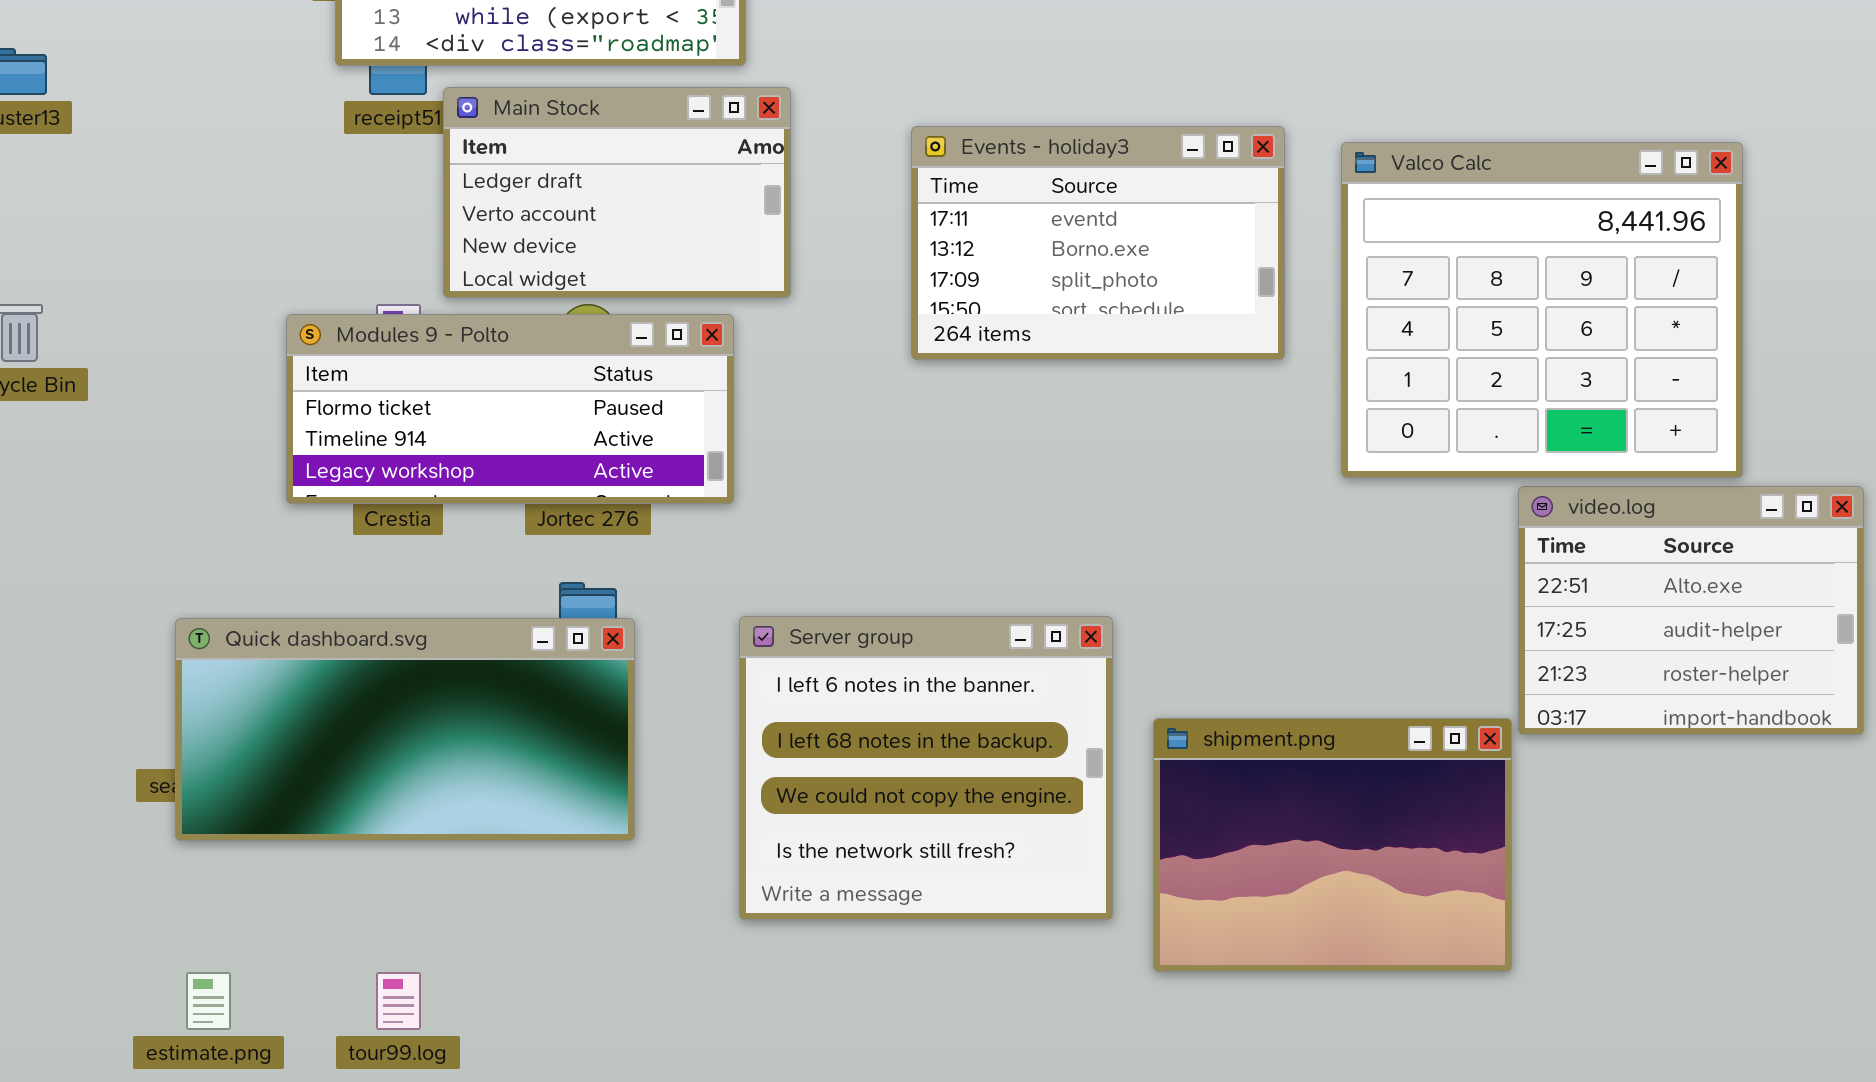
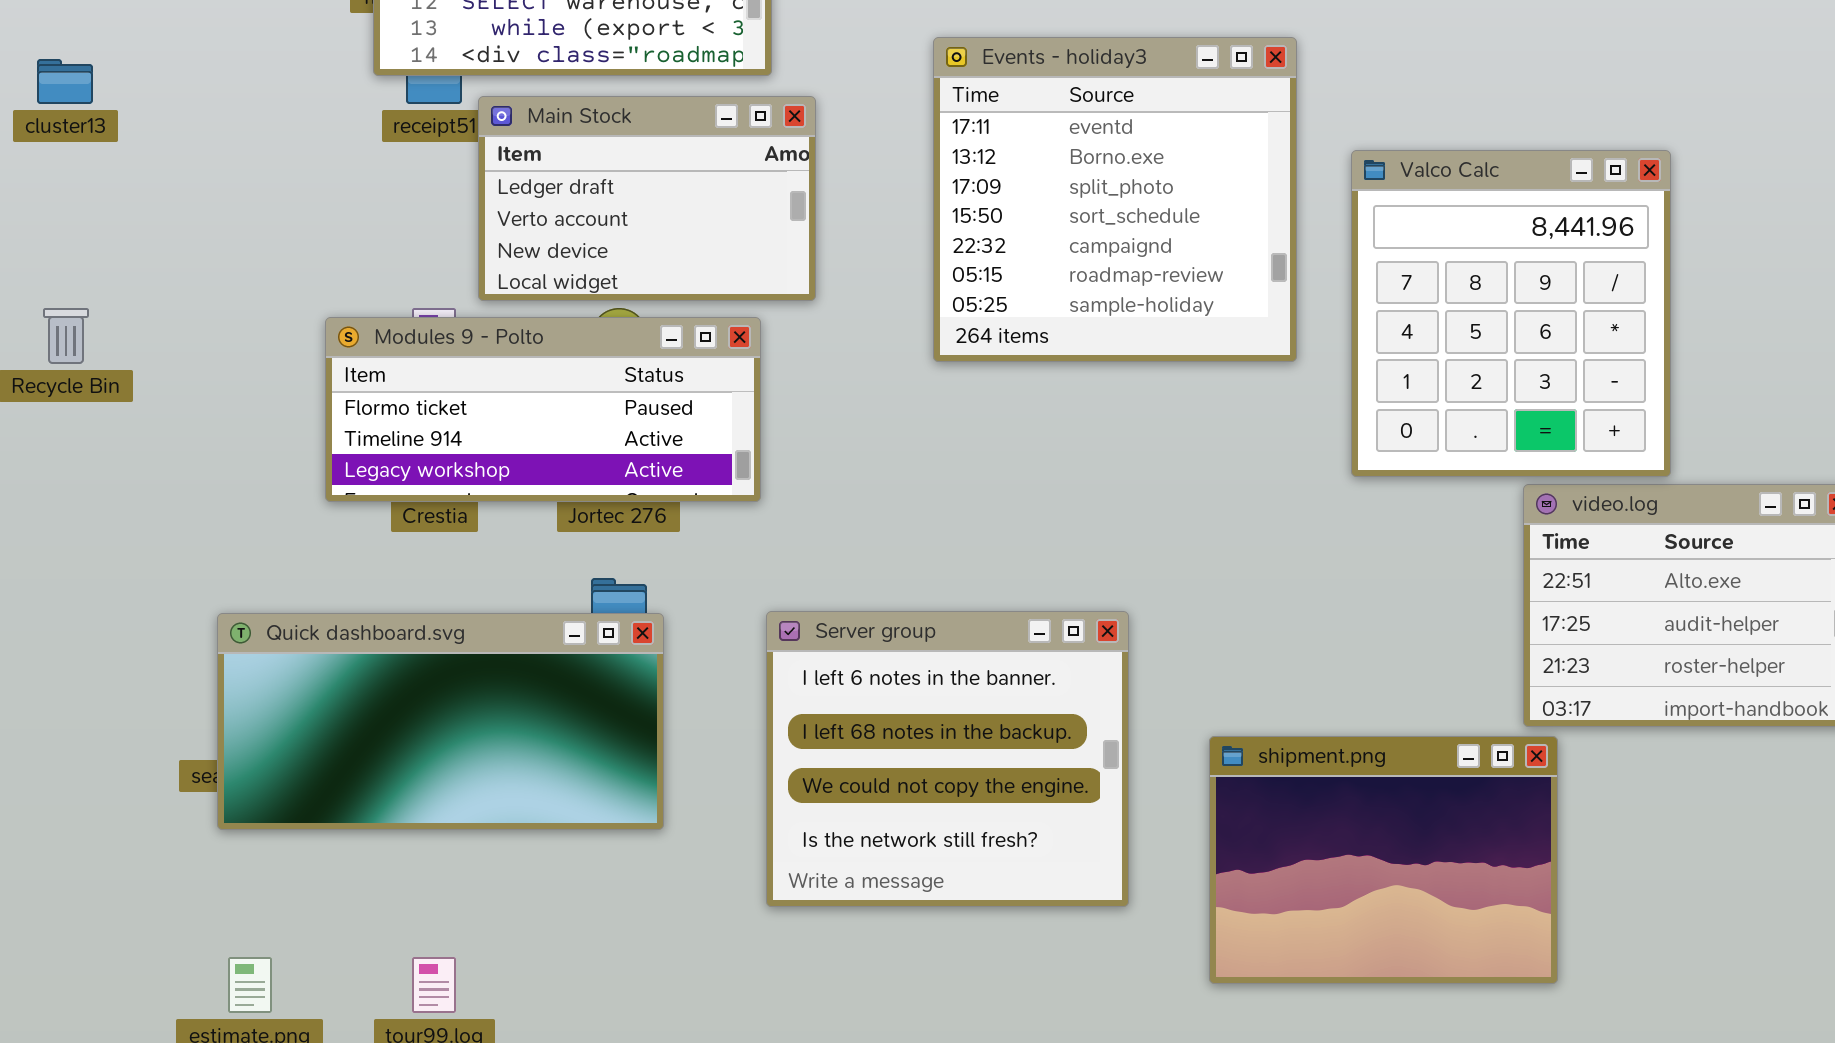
Events - holiday3: [911,126,1285,360] -> [933,37,1297,362], resized
Valco Calc: [1341,142,1743,478] -> [1351,150,1671,477], resized
shipment.png: [1153,718,1512,972] -> [1209,736,1558,984], moved

